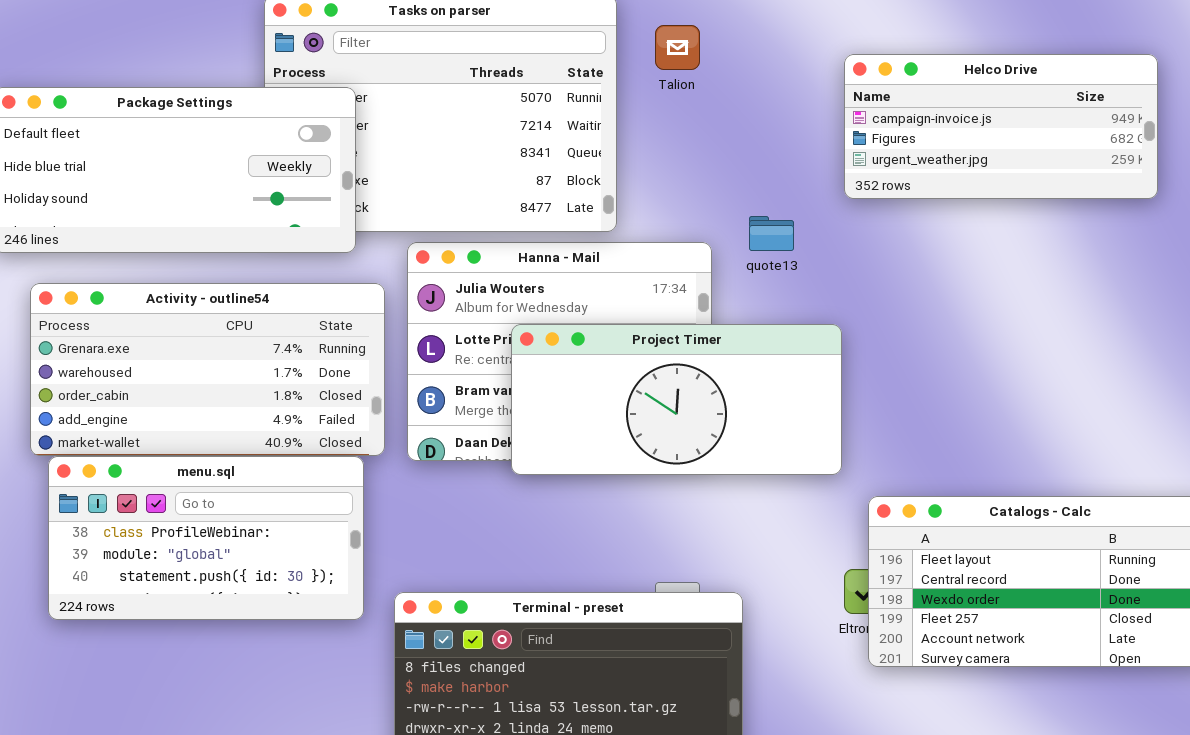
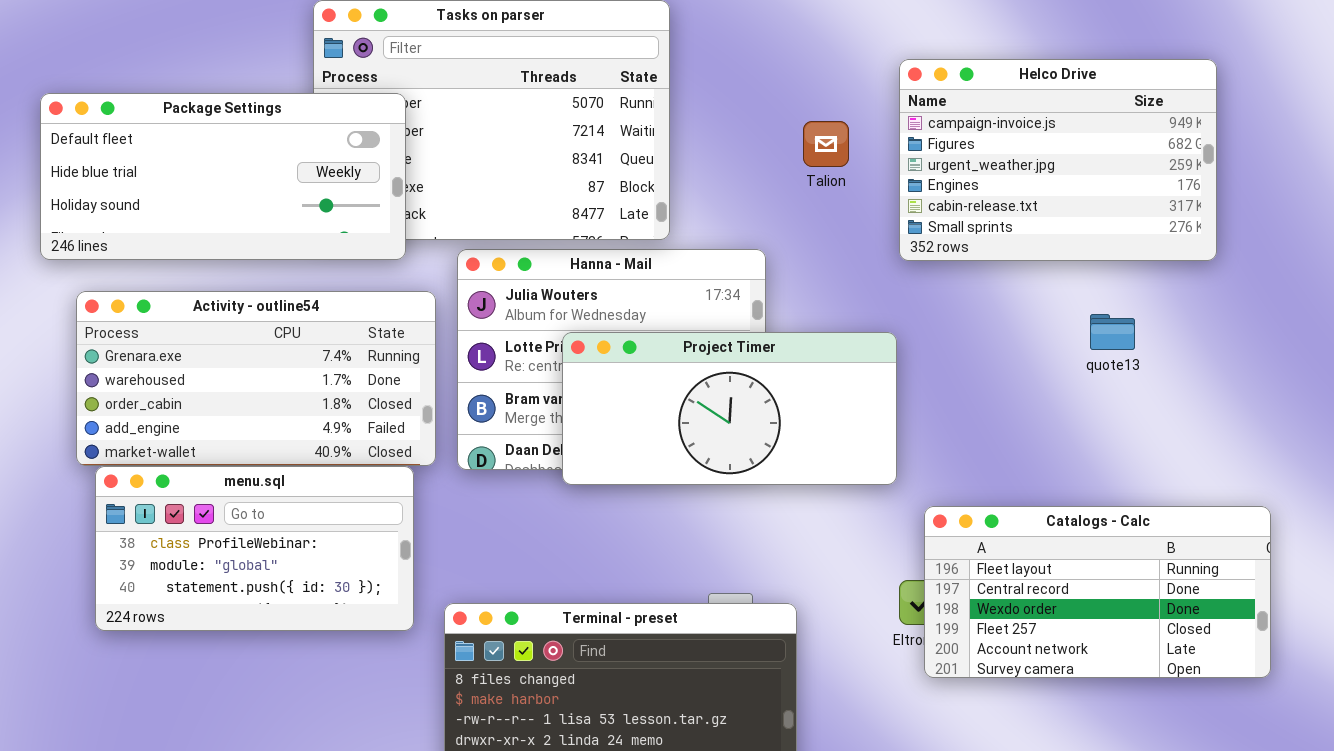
Talion: [655,25,700,70] -> [803,121,849,167], moved
Helco Drive: [844,54,1158,199] -> [899,59,1217,261], resized
quote13: [749,216,794,251] -> [1090,314,1135,350], moved

